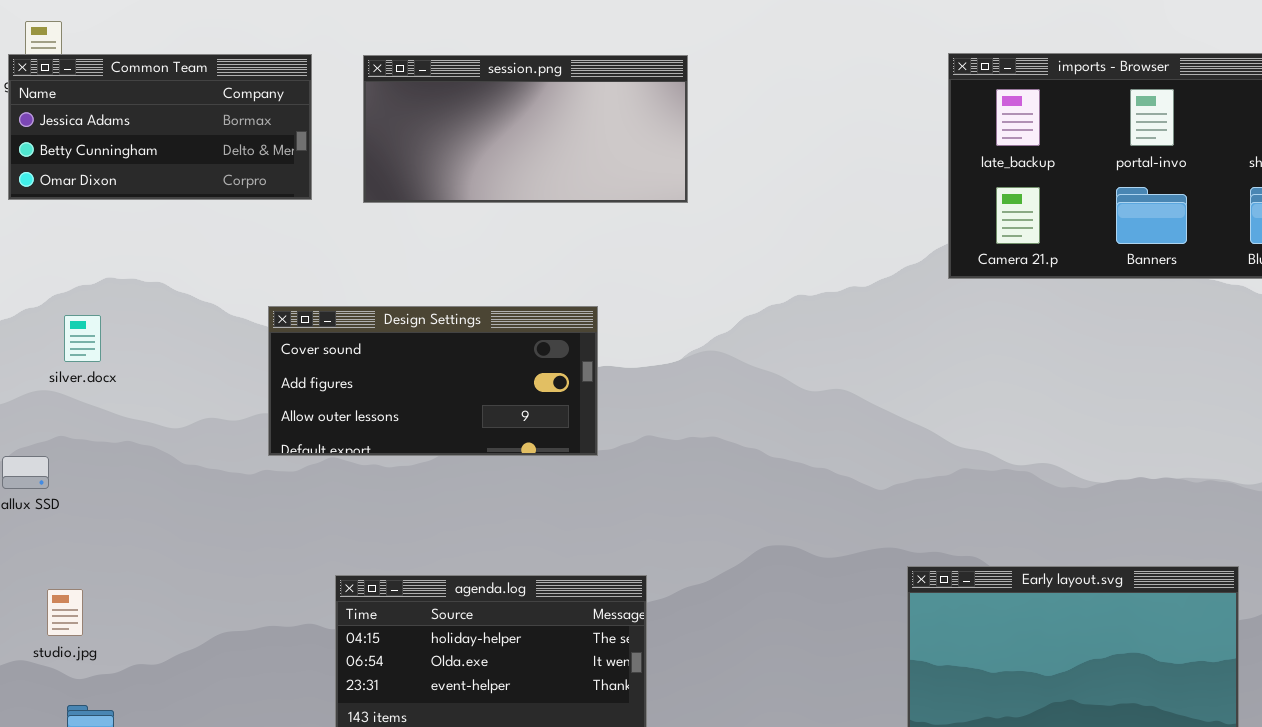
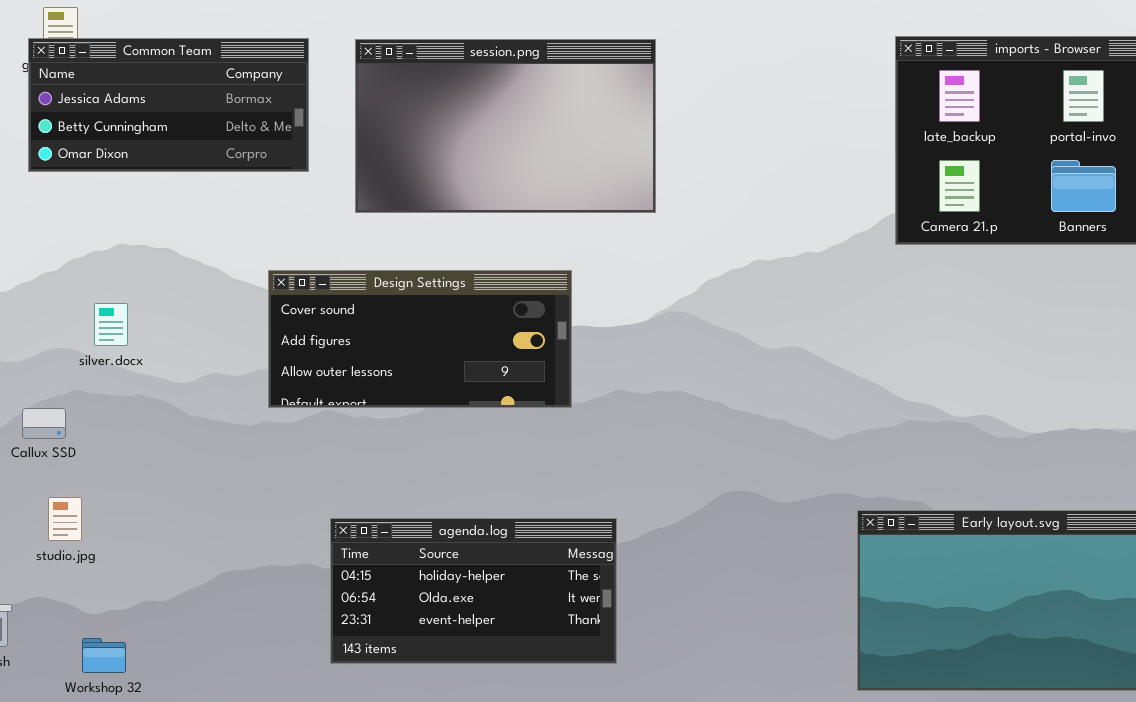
session.png: [363,55,688,203] -> [355,39,656,213], resized
silver.docx: [64,315,101,362] -> [94,303,128,346], moved
studio.jpg: [47,589,83,636] -> [48,497,82,541], moved

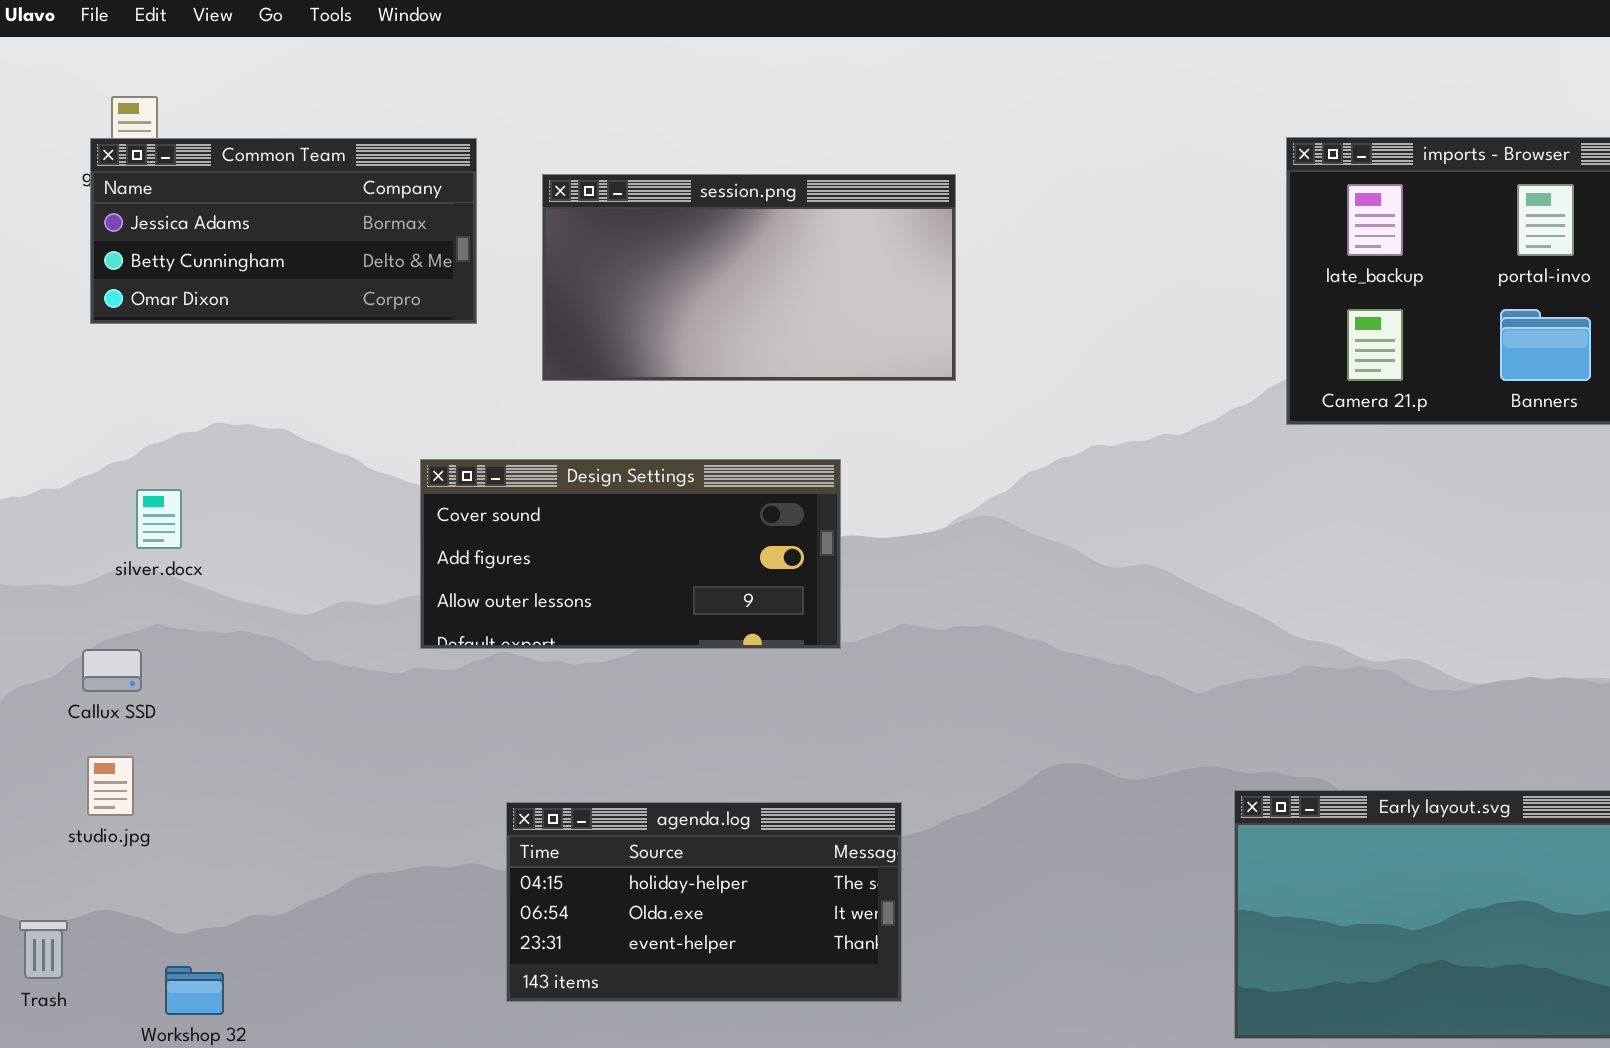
session.png: [355,39,656,213] -> [542,174,956,381], resized
silver.docx: [94,303,128,346] -> [136,489,182,549], moved
studio.jpg: [48,497,82,541] -> [87,756,134,816], moved

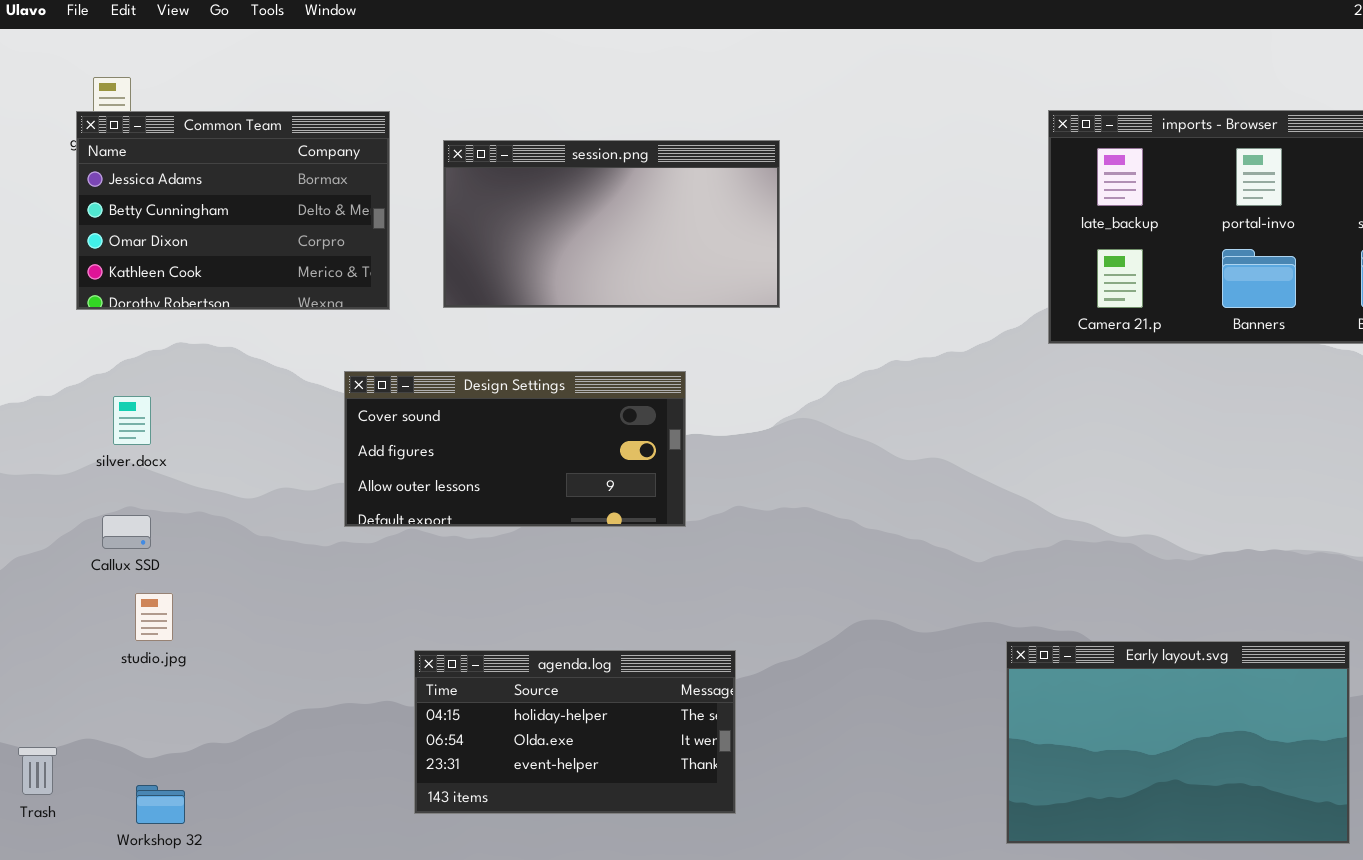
Common Team: [90,138,477,324] -> [76,111,390,310], resized
Callux SSD: [82,649,142,692] -> [102,515,151,549], moved
studio.jpg: [87,756,134,816] -> [135,593,173,641], moved

